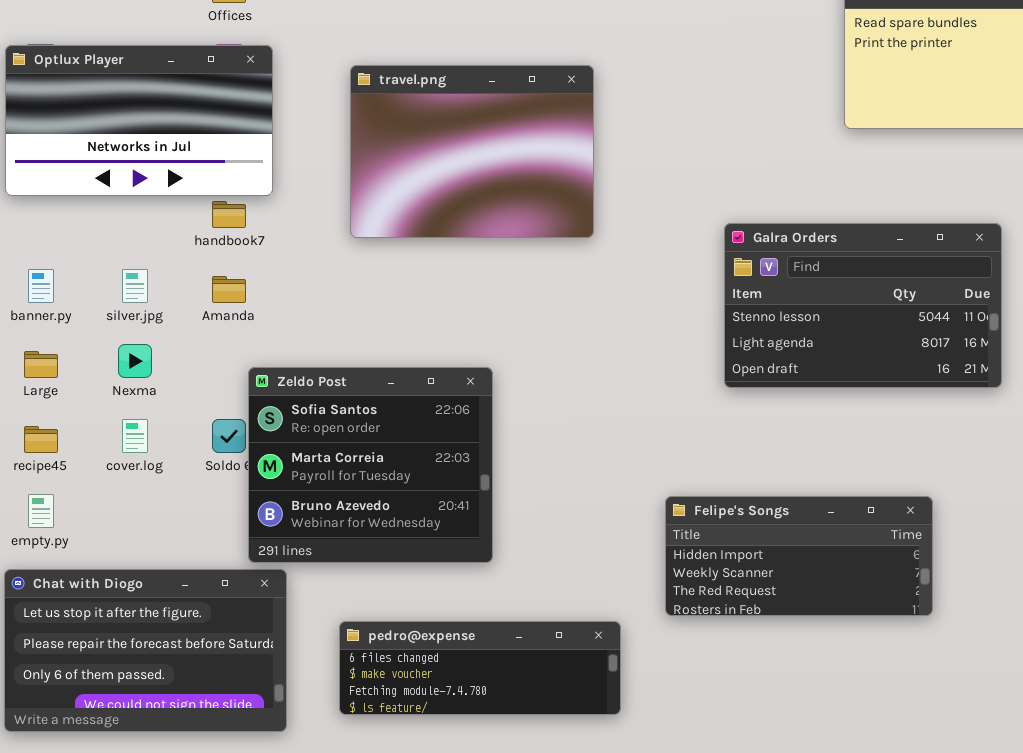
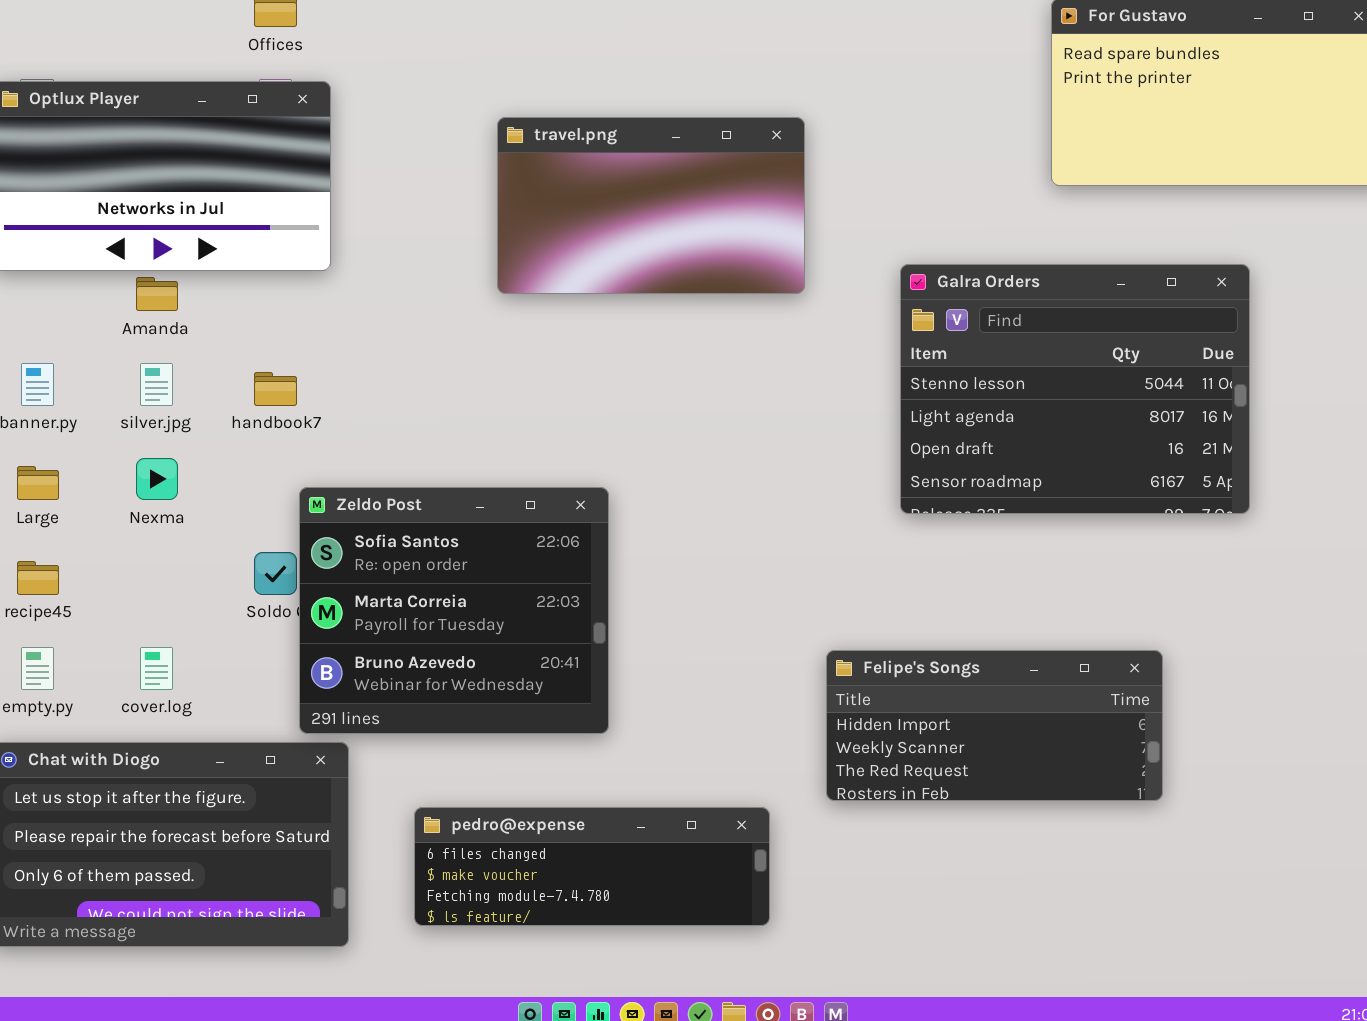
travel.png: [350,65,594,238] -> [497,117,805,294], moved, resized
handbook7: [212,201,246,228] -> [254,372,297,406], moved
Galra Orders: [724,223,1002,388] -> [900,264,1250,514], resized
Amanda: [212,276,246,303] -> [136,277,178,311], moved
cover.log: [122,419,148,453] -> [140,647,173,690], moved

